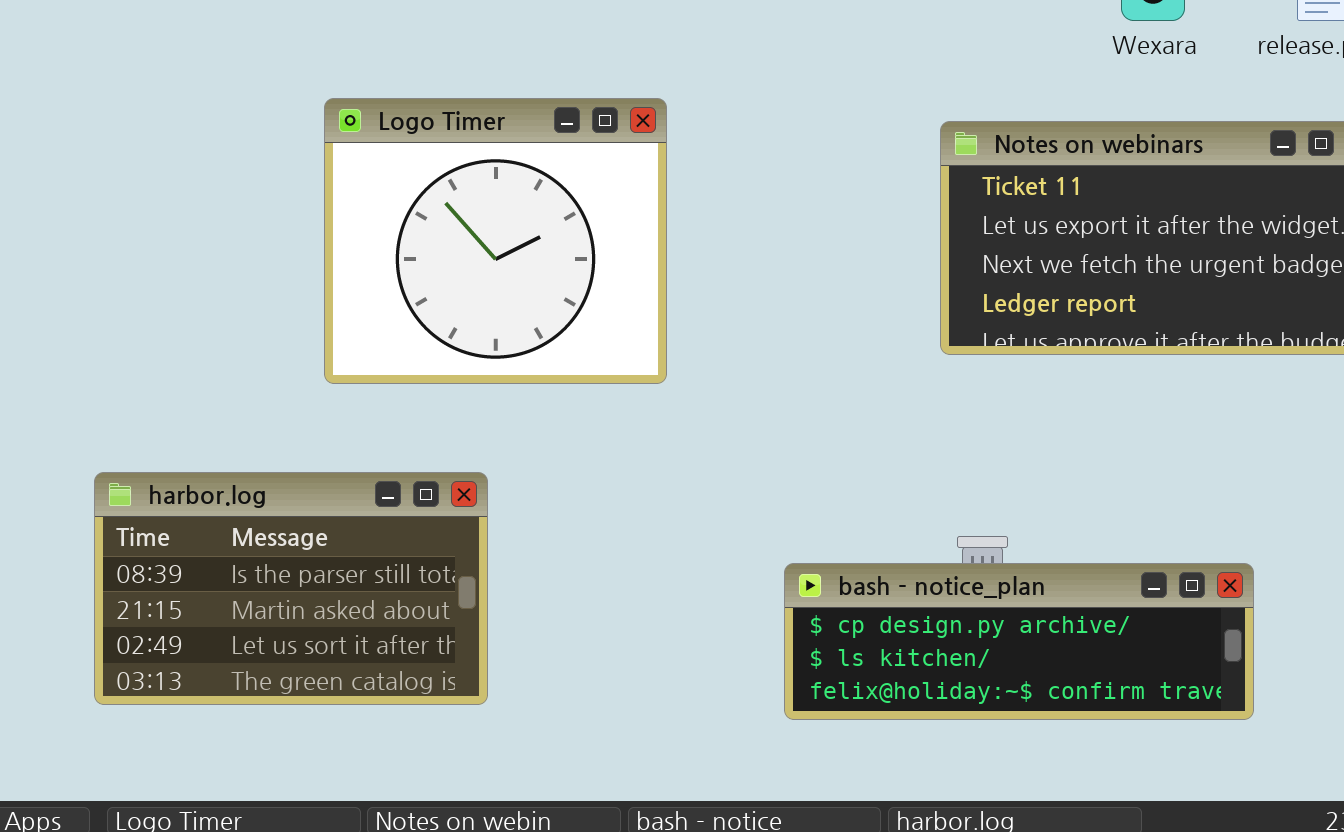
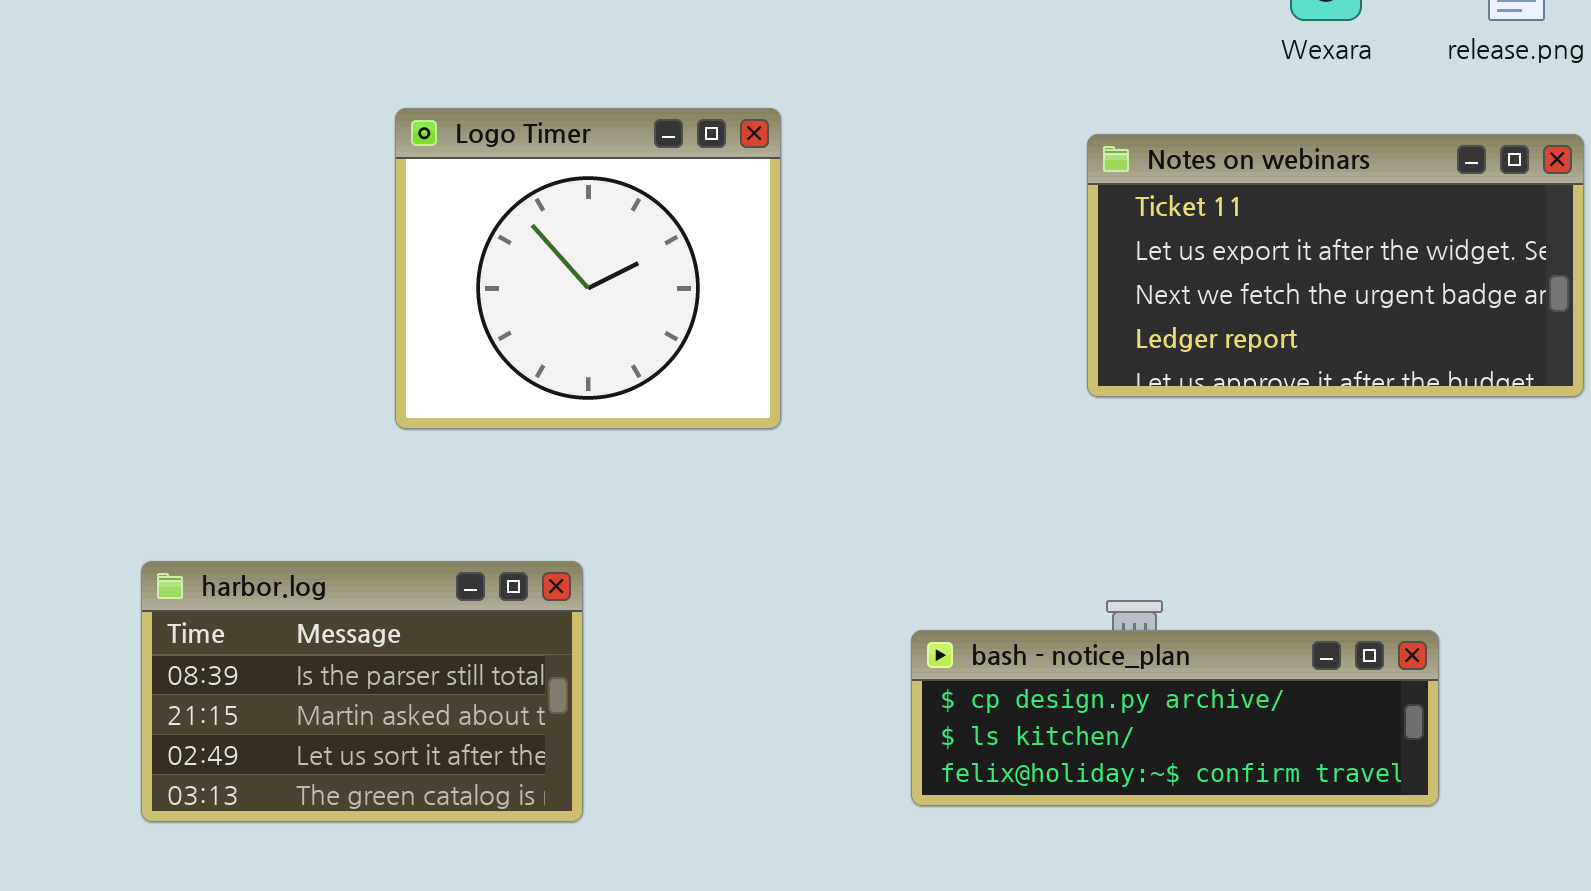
harbor.log: [94,472,488,705] -> [141,561,583,822], moved

